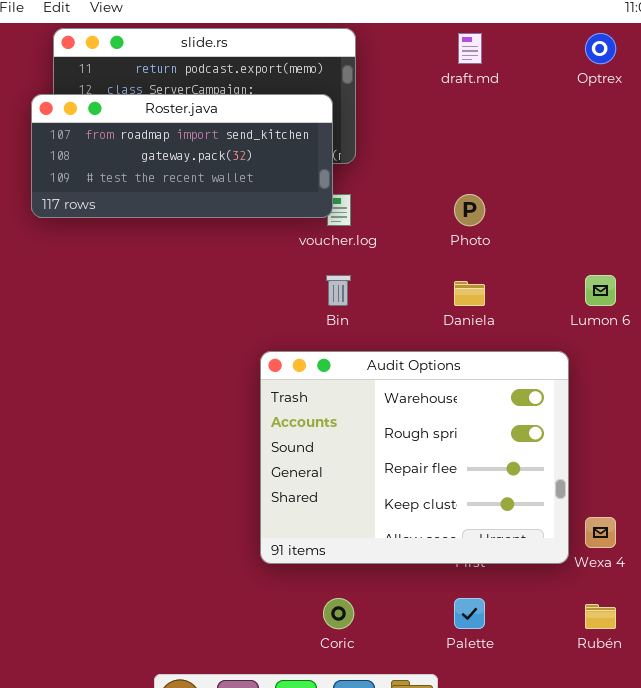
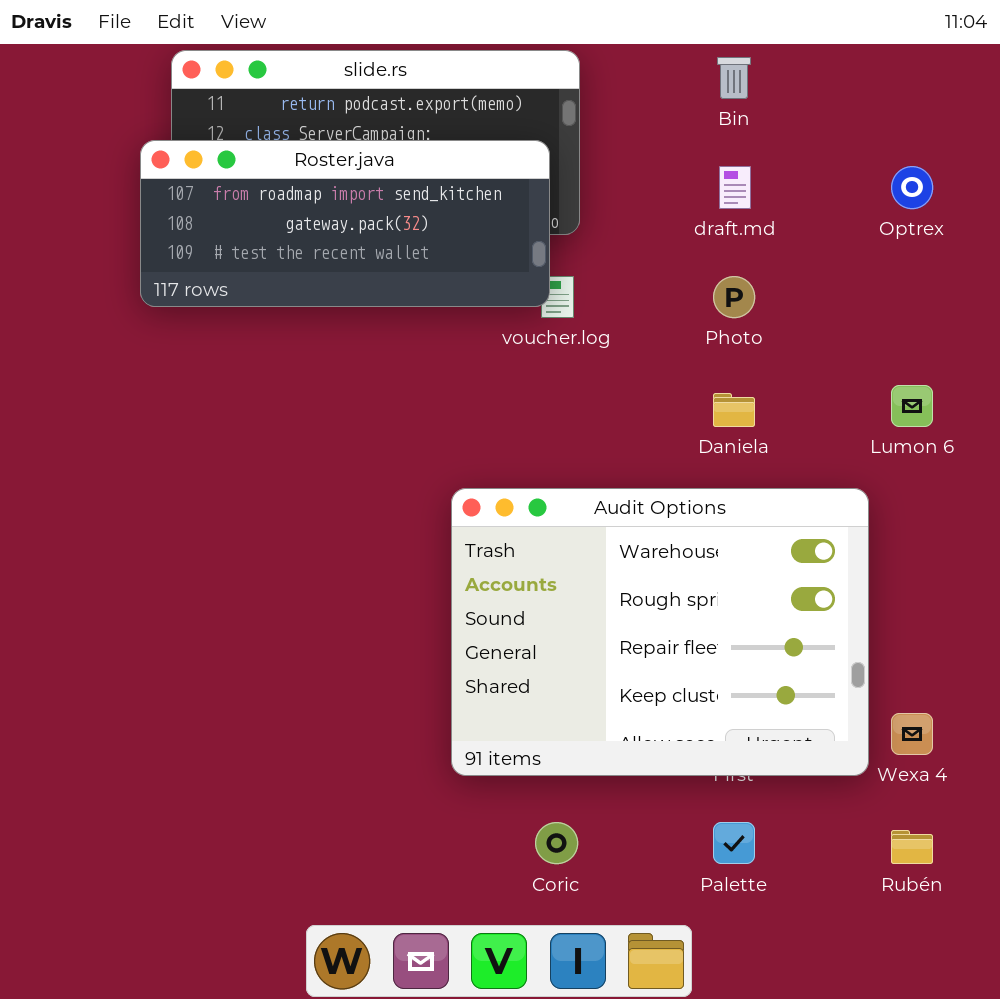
draft.md: [458,33,482,64] -> [719,166,751,209], moved
Optrex: [585,33,616,64] -> [891,166,933,209], moved
Bin: [326,275,351,306] -> [717,57,751,99], moved

